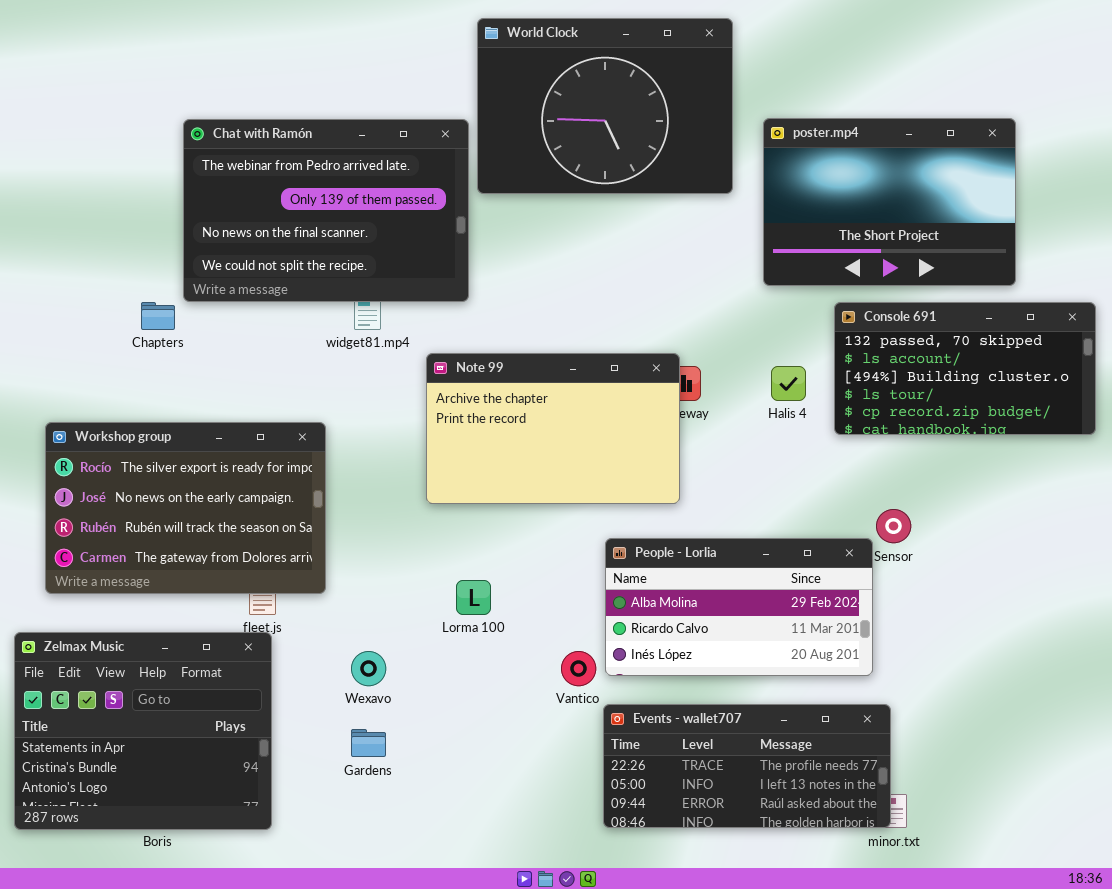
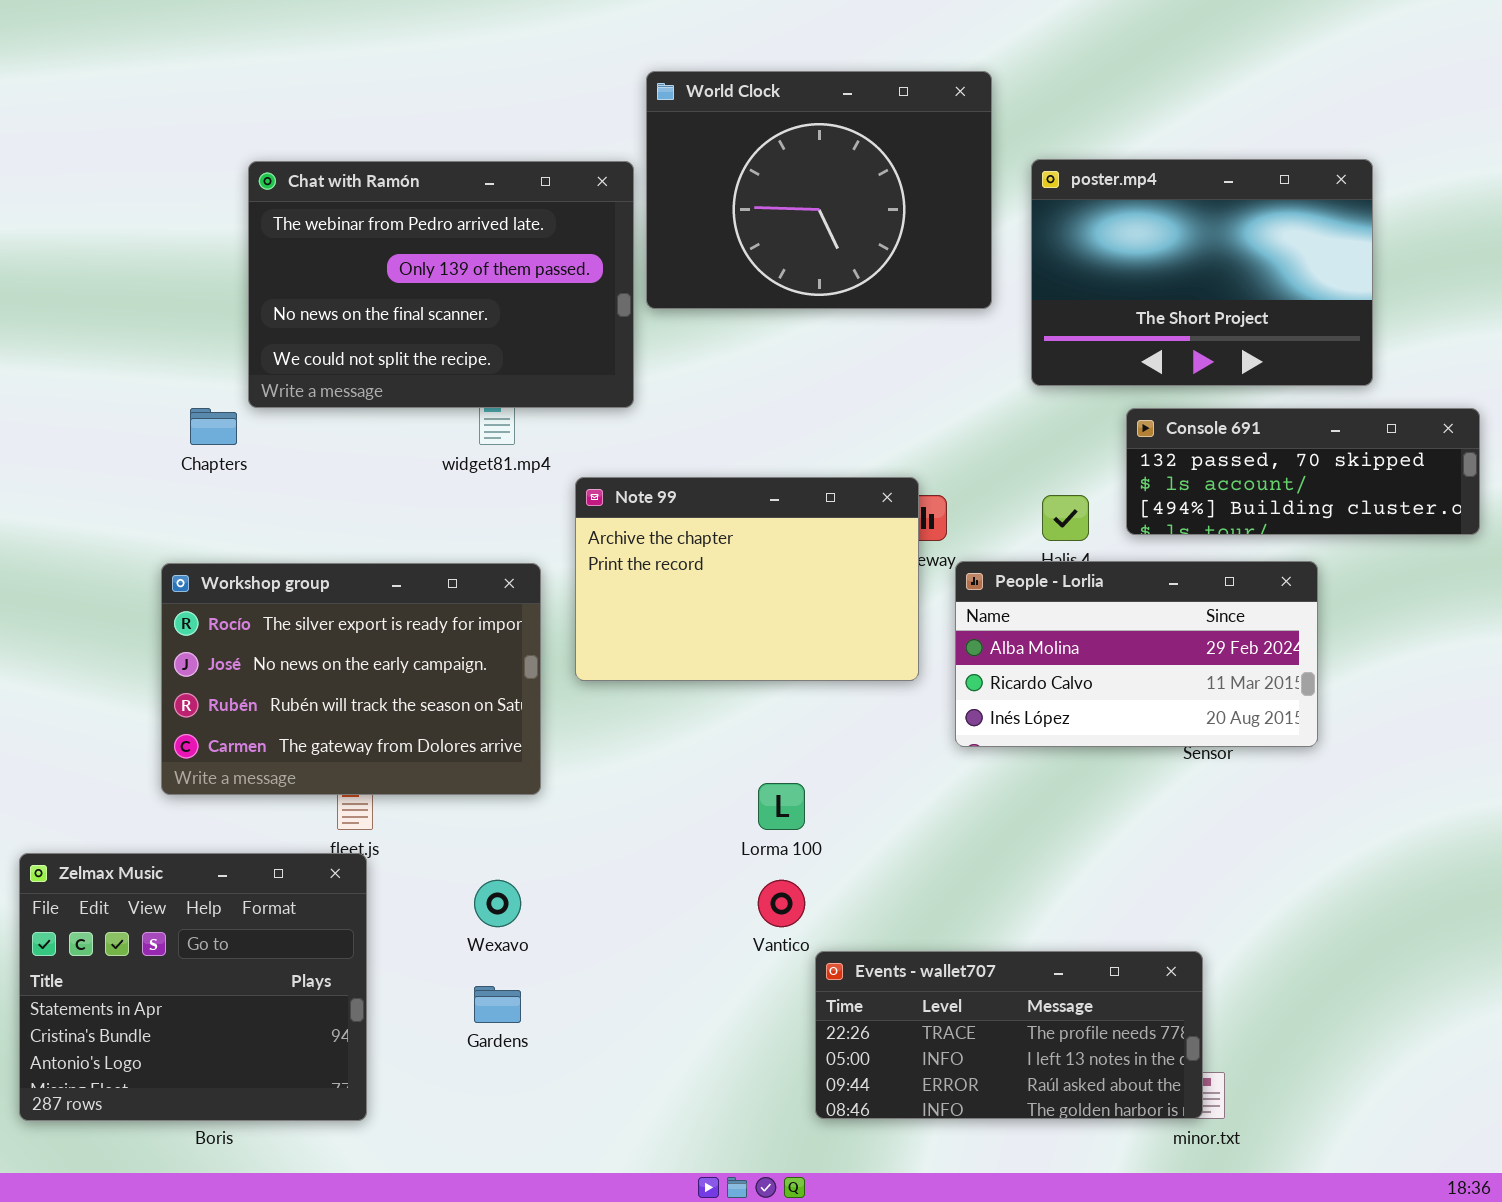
World Clock: [477,18,733,194] -> [646,71,992,309], moved
Console 691: [834,302,1096,435] -> [1126,408,1480,535], resized
Workshop group: [45,422,326,594] -> [161,563,541,795], moved
People - Lorlia: [605,538,873,676] -> [955,561,1318,747], moved
Lorma 100: [456,580,491,615] -> [758,783,805,830], moved

